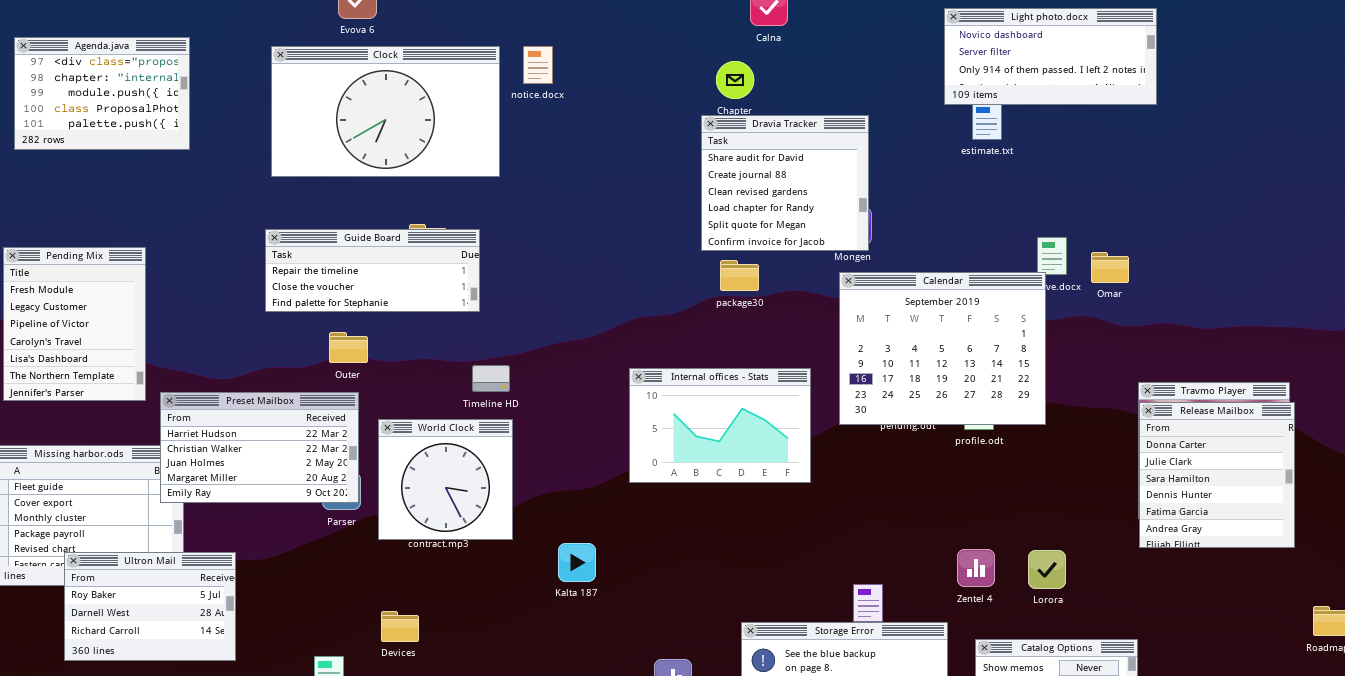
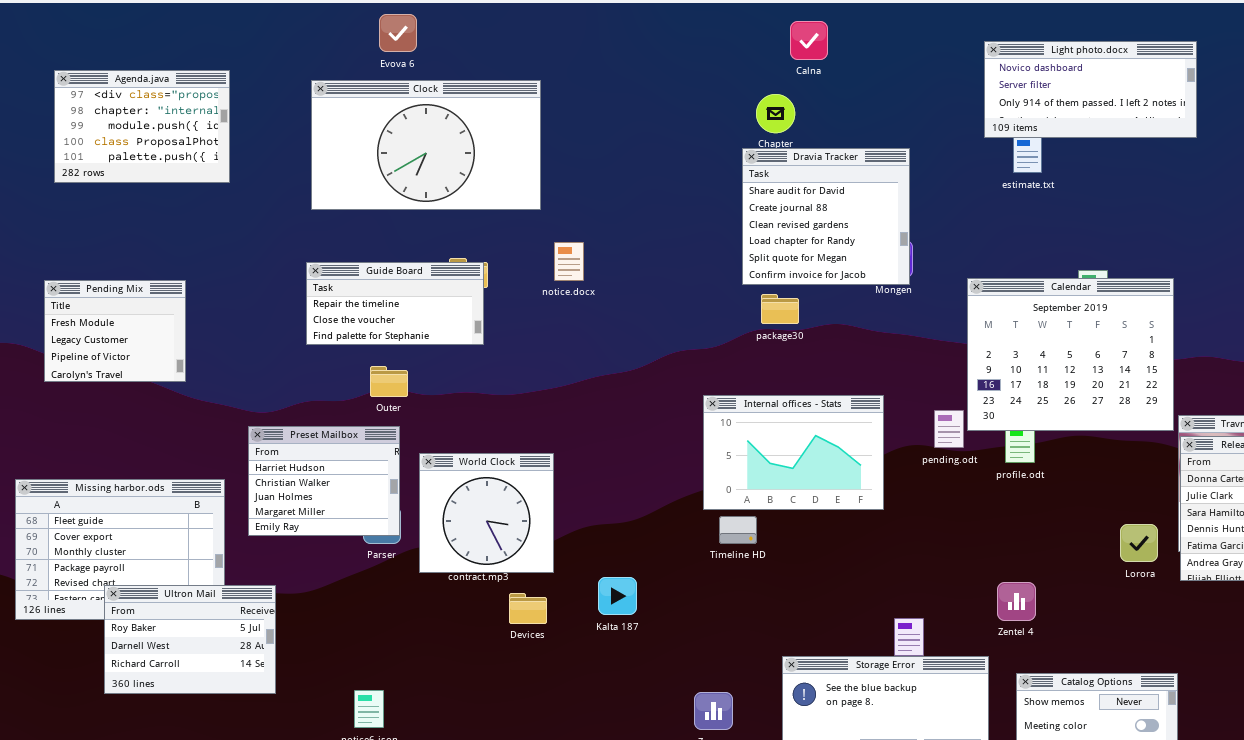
notice.docx: [523,46,553,84] -> [554,242,584,281], moved
Guide Board: [265,229,480,312] -> [306,262,484,345], resized
Pending Mix: [3,247,146,401] -> [44,280,186,382], resized
Calendar: [839,272,1046,425] -> [967,278,1174,431], moved
Timeline HD: [472,365,510,392] -> [719,516,757,544], moved
Internal offices - Stats: [629,368,811,483] -> [703,395,884,510], moved
Preset Mailbox: [160,392,359,503] -> [248,426,400,536], resized
Lorora: [1028,550,1066,589] -> [1120,524,1158,562], moved
Devices: [381,611,419,642] -> [509,593,547,624], moved

